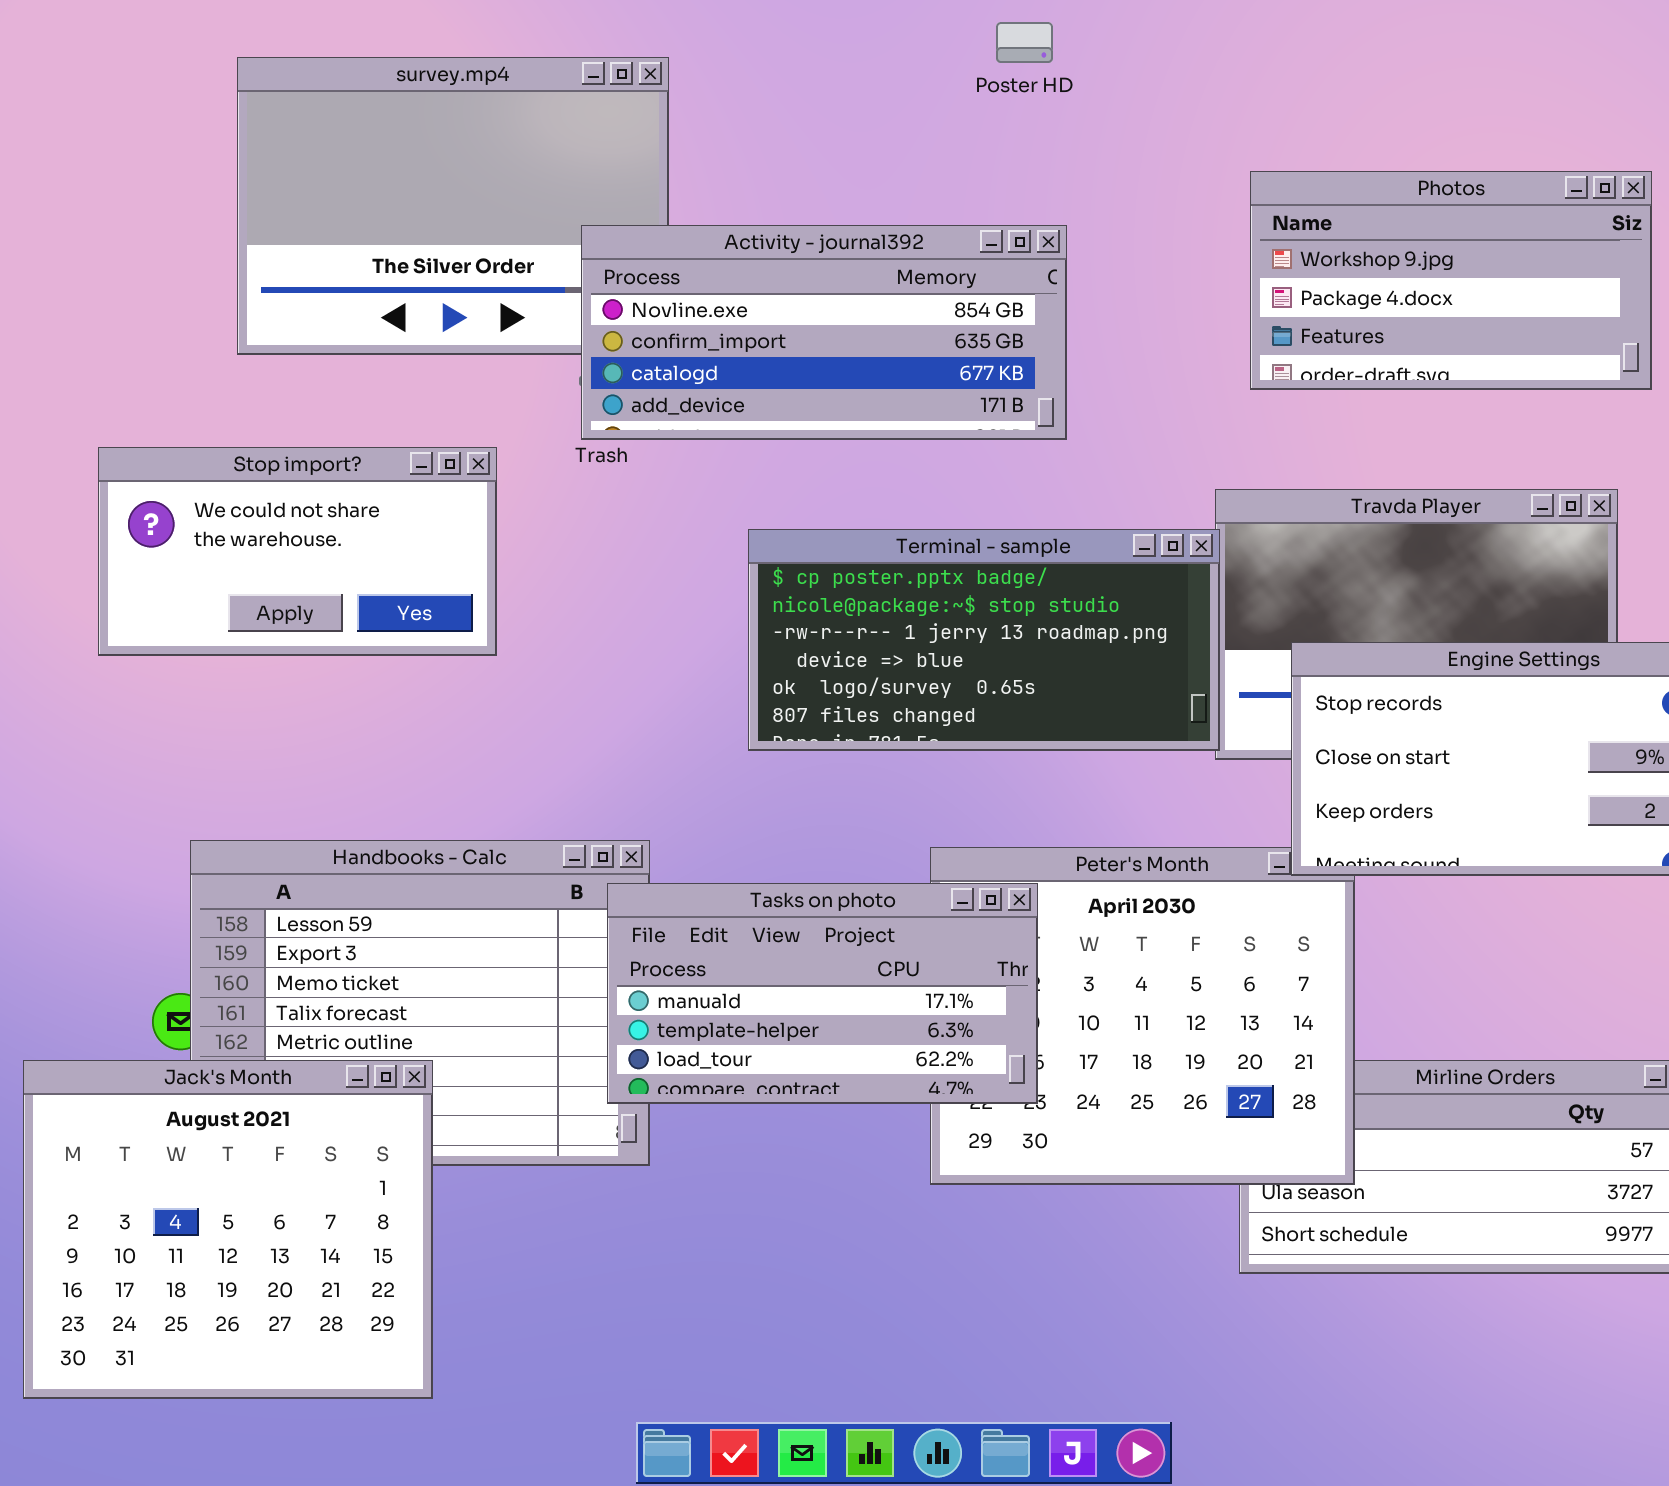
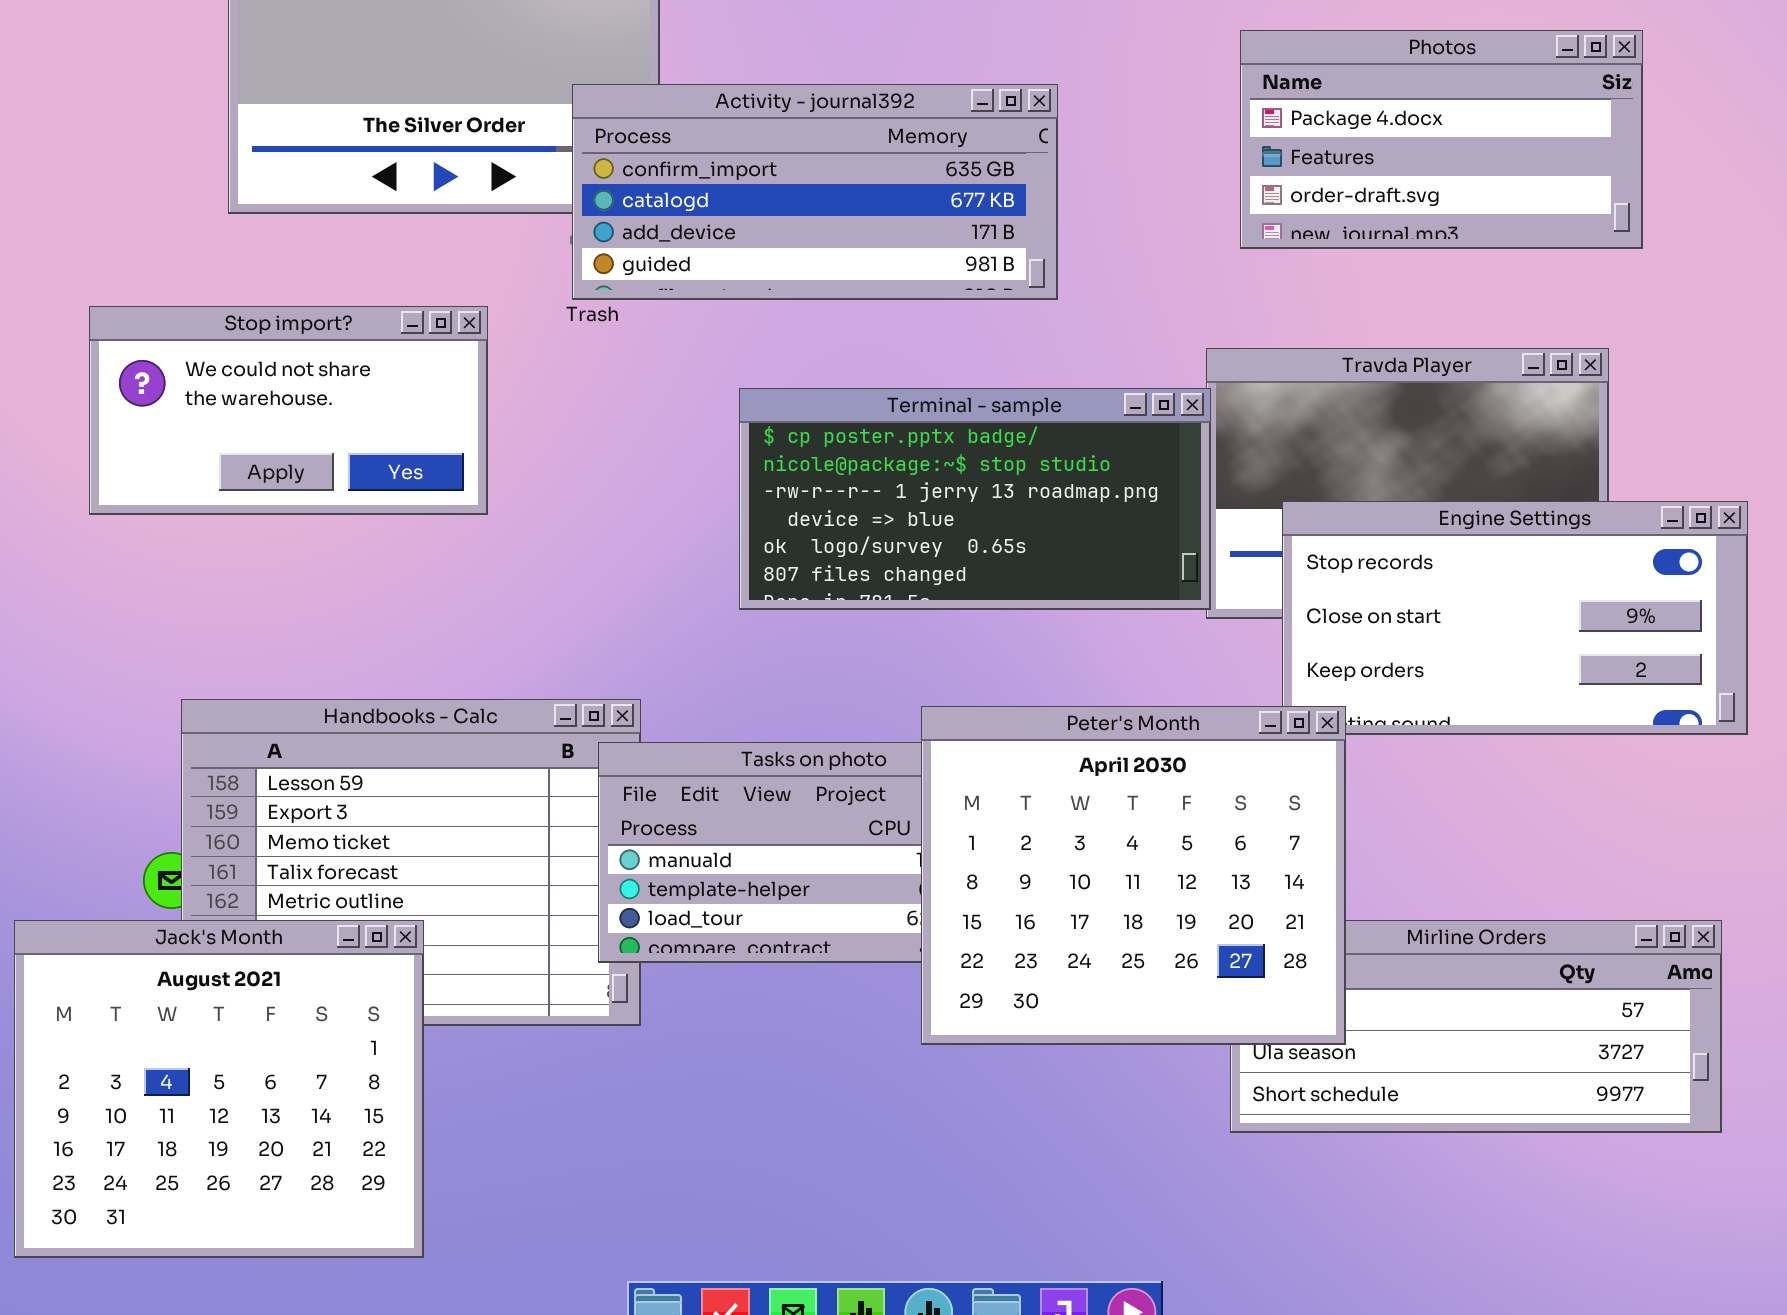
Photos: [1250,171,1652,390] -> [1240,30,1643,249], scrolled down 1 row
Activity - journal392: [581,225,1067,440] -> [572,84,1058,300], scrolled down 1 row
Peter's Month: [930,847,1355,1185] -> [921,706,1346,1045], raised

